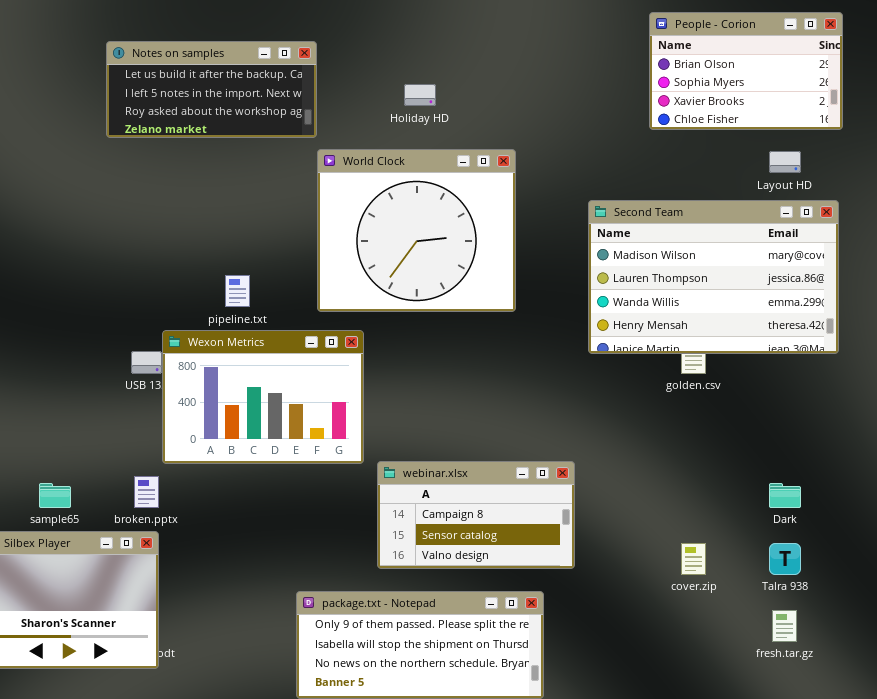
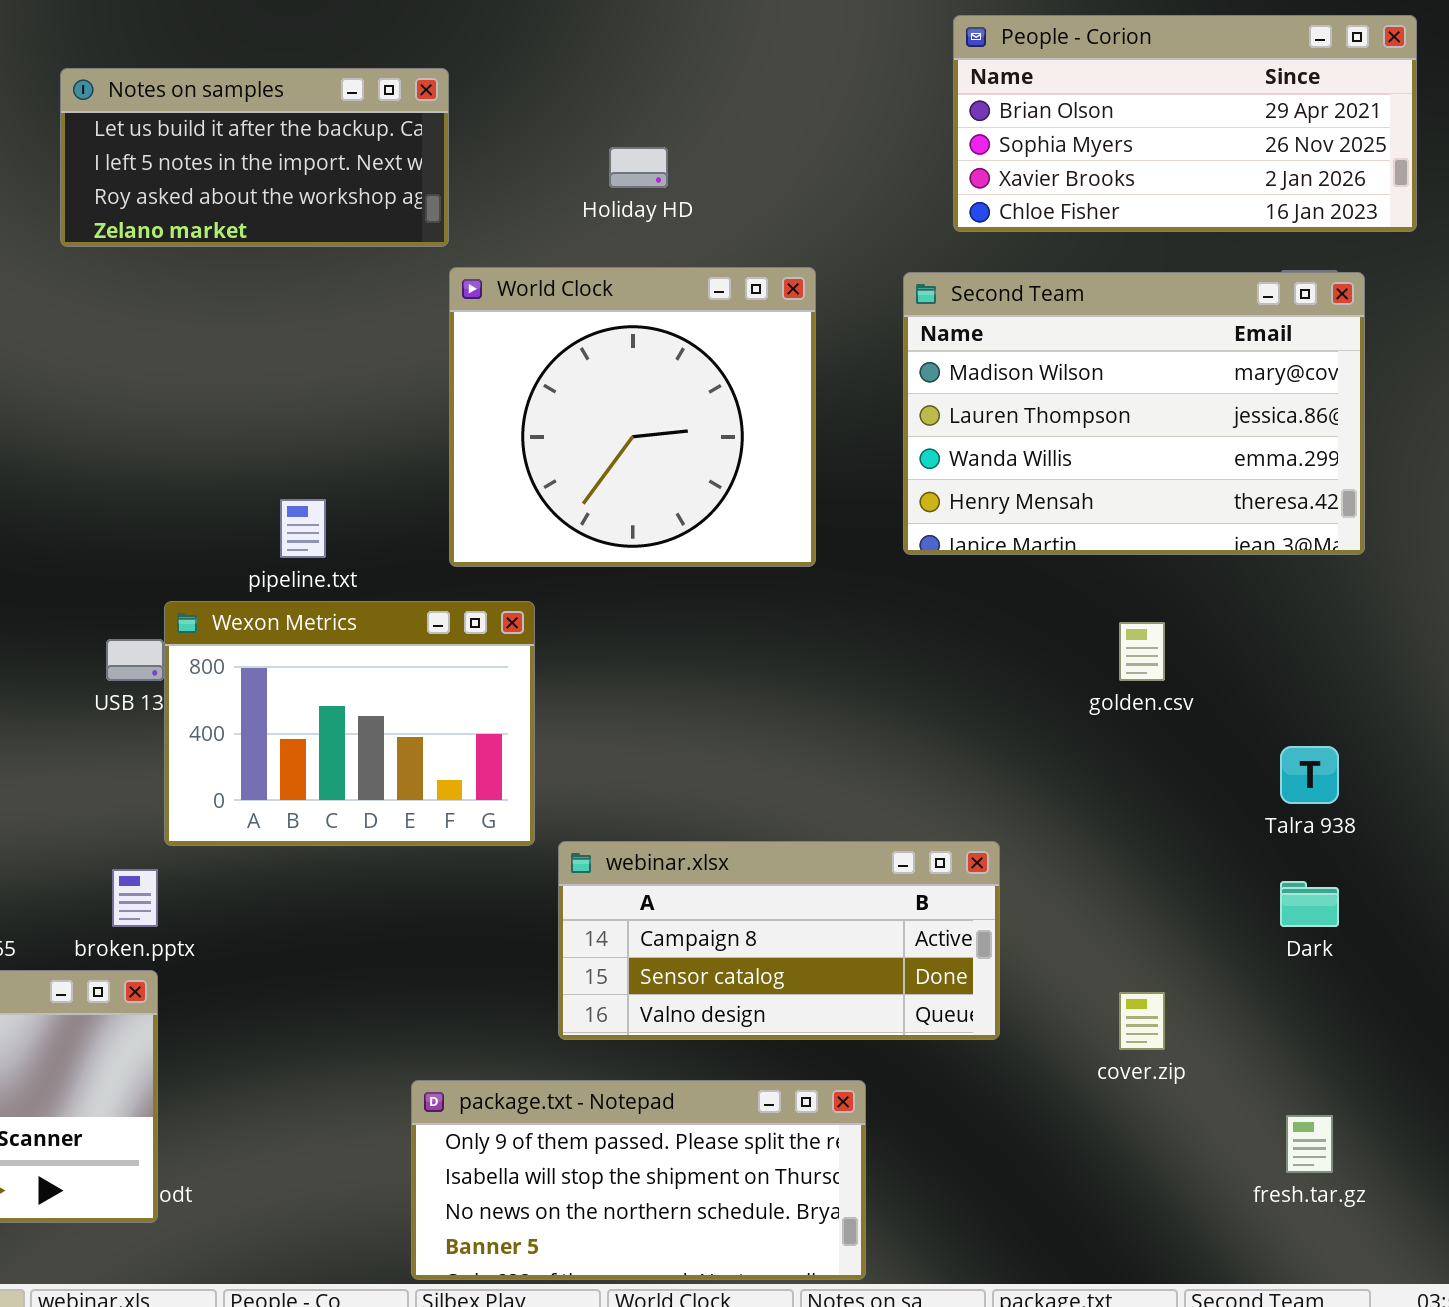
People - Corion: [649,12,843,130] -> [953,15,1417,232], resized
Second Team: [588,200,839,354] -> [903,272,1365,555], moved
webinar.xlsx: [377,461,575,569] -> [558,841,1000,1040], resized
Talra 938: [769,543,801,575] -> [1280,746,1339,804], moved

